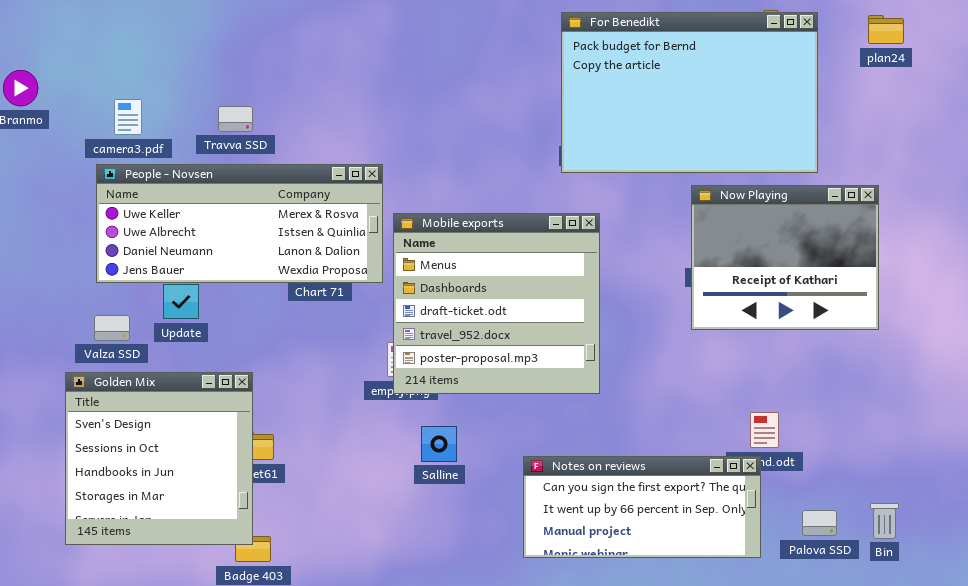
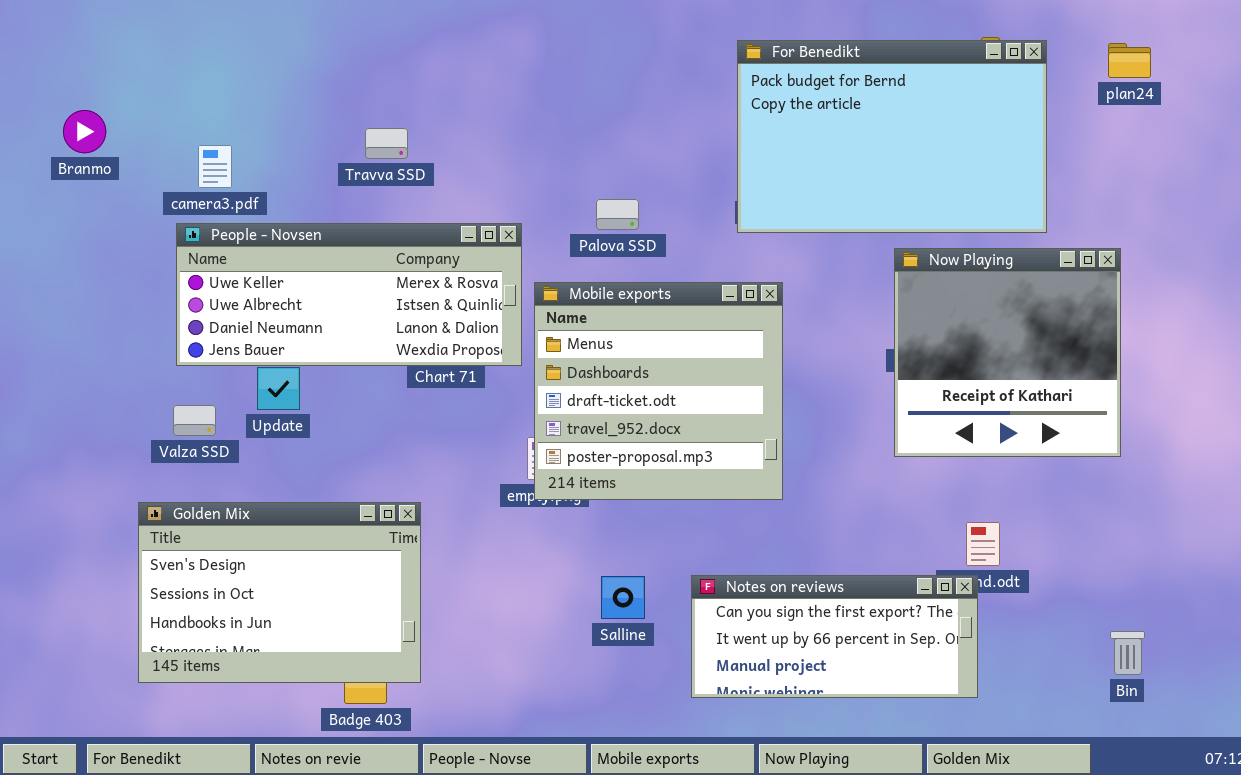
Travva SSD: [218,106,253,132] -> [365,128,408,159], moved
Now Playing: [691,185,879,330] -> [894,248,1121,457], resized
Golden Mix: [65,372,253,545] -> [138,502,421,683], resized
Salline: [421,426,457,462] -> [601,576,645,619], moved
Palova SSD: [802,510,837,536] -> [596,199,639,230], moved

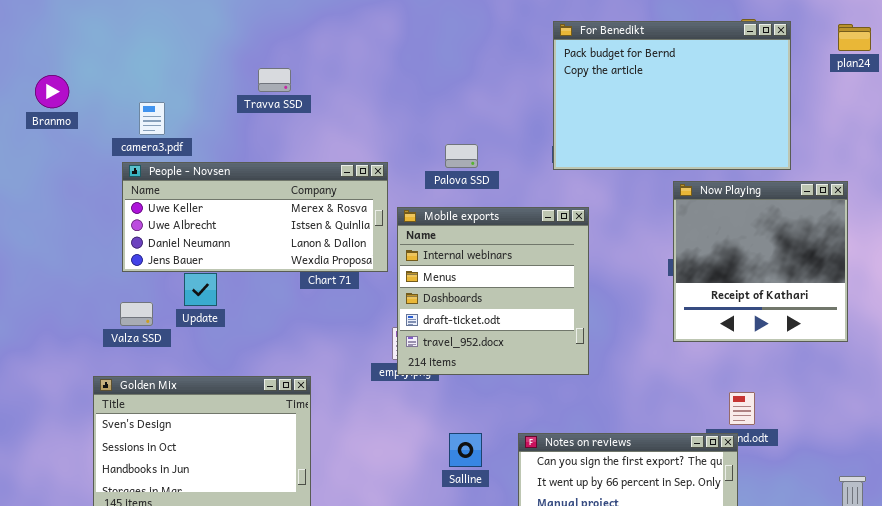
Travva SSD: [365,128,408,159] -> [258,68,291,92], moved
Mobile exports: [534,282,783,500] -> [397,207,589,375], scrolled up 1 row

